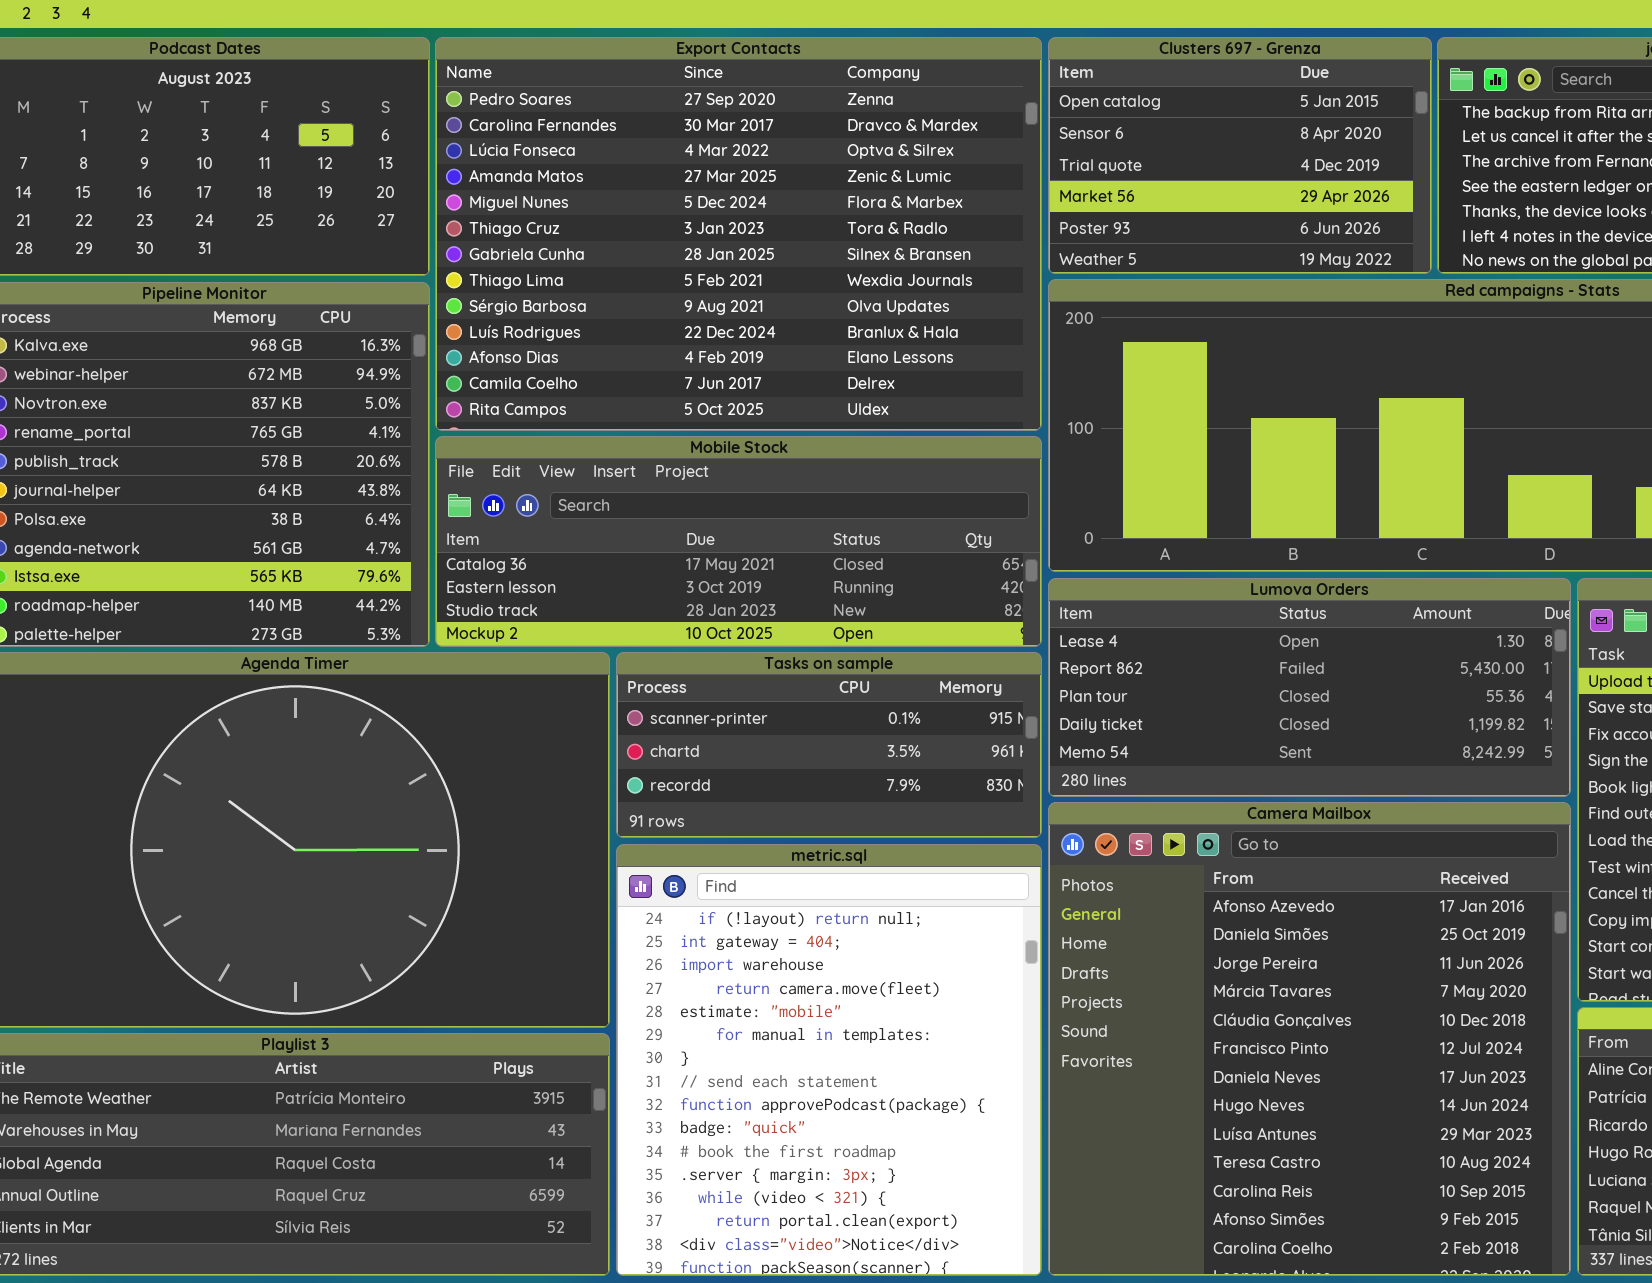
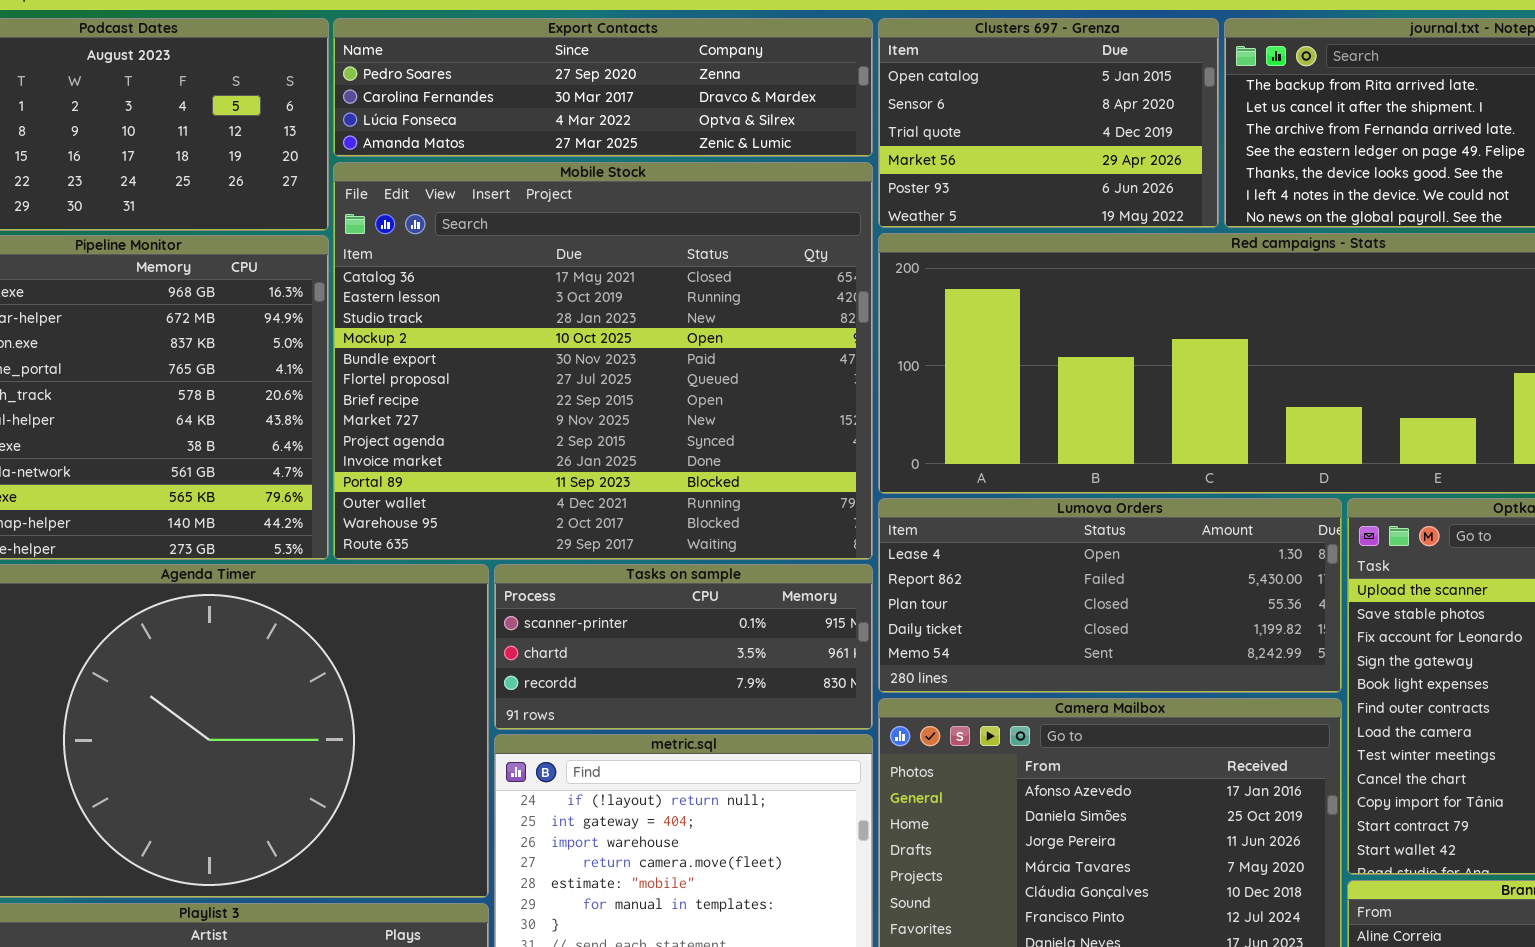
Export Contacts: [435,37,1042,431] -> [333,18,873,157], resized
Mobile Stock: [435,436,1042,647] -> [333,162,873,560], resized

